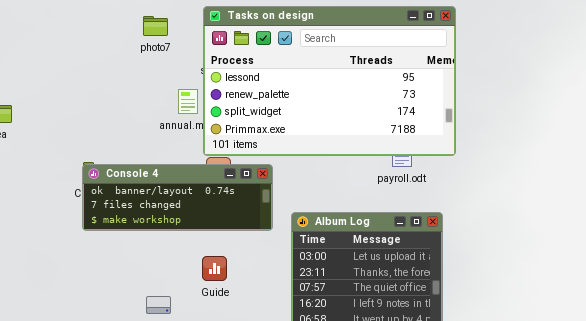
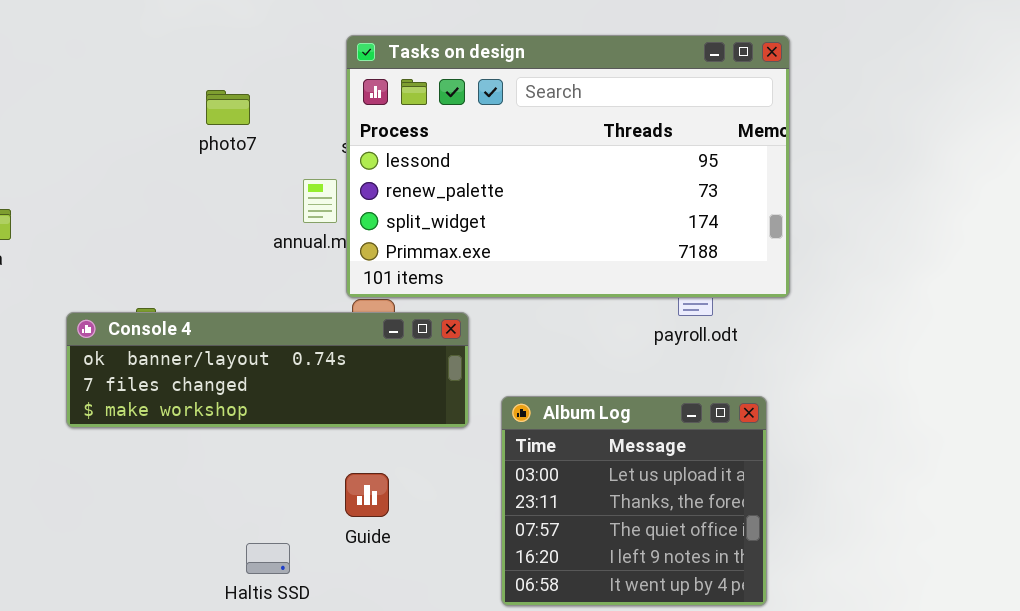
photo7: [143,16,168,36] -> [206,90,250,125], moved
Console 4: [82,164,273,231] -> [66,312,469,428], resized

